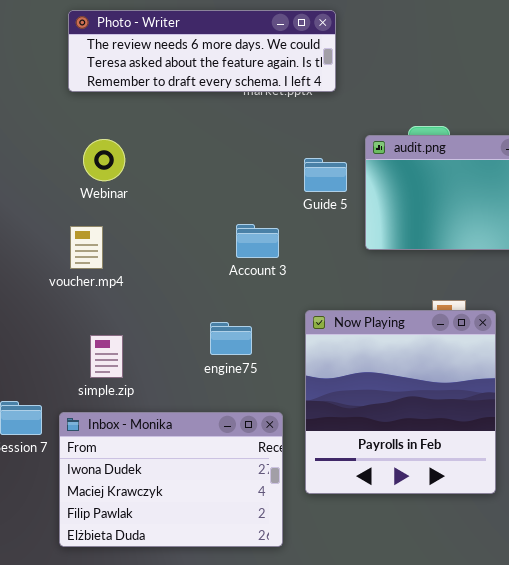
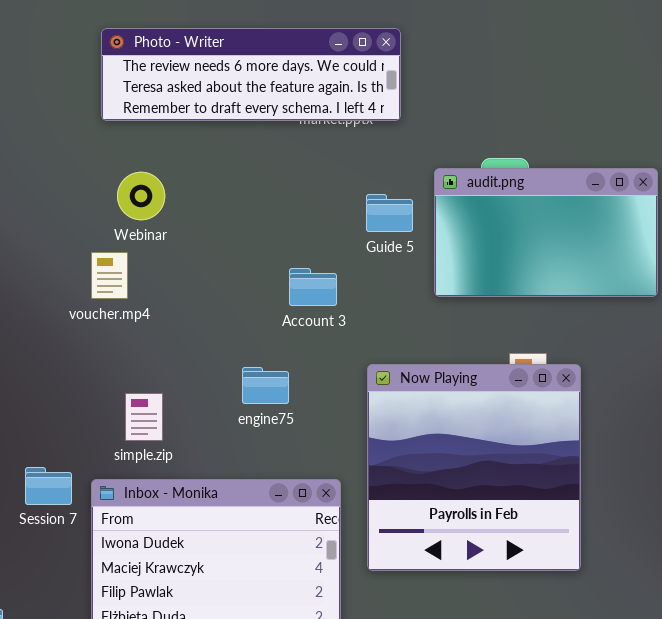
voucher.mp4: [70,226,103,269] -> [91,252,128,299], moved
engine75: [210,322,252,355] -> [242,367,289,404], moved

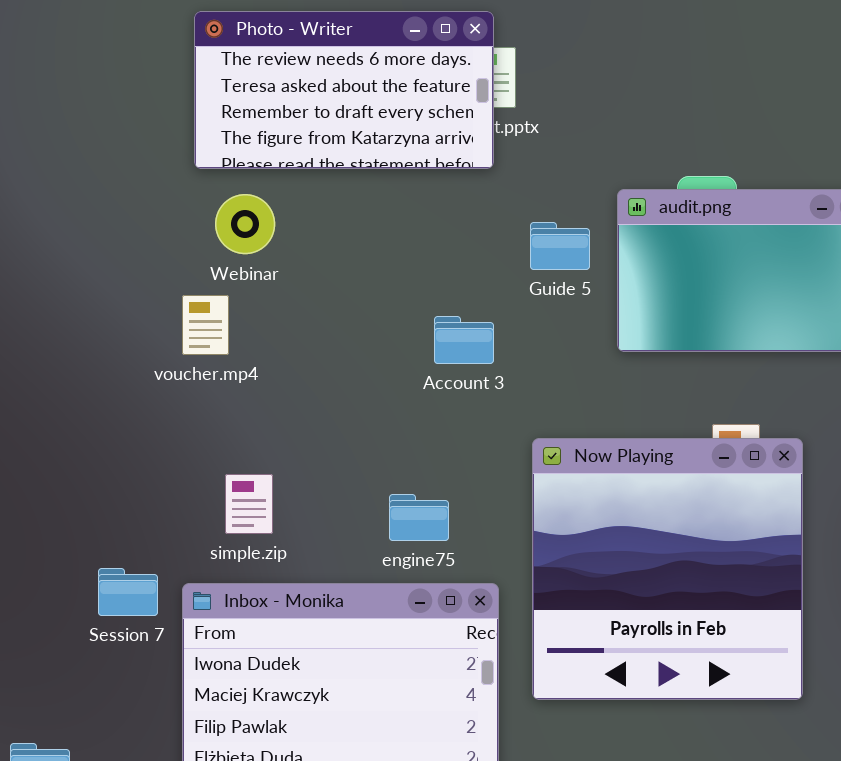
Photo - Writer: [101,28,401,121] -> [194,11,494,169], resized
engine75: [242,367,289,404] -> [389,494,449,541], moved

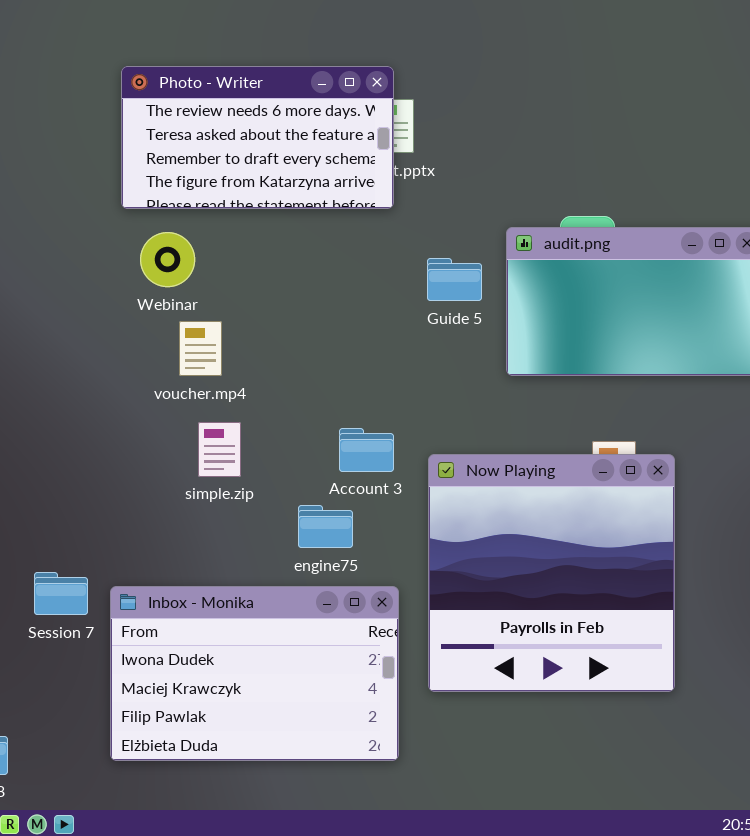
voucher.mp4: [182,295,229,355] -> [179,321,222,376], moved
Account 3: [434,316,494,364] -> [339,428,394,472], moved
simple.zip: [225,474,273,534] -> [198,422,241,477], moved

